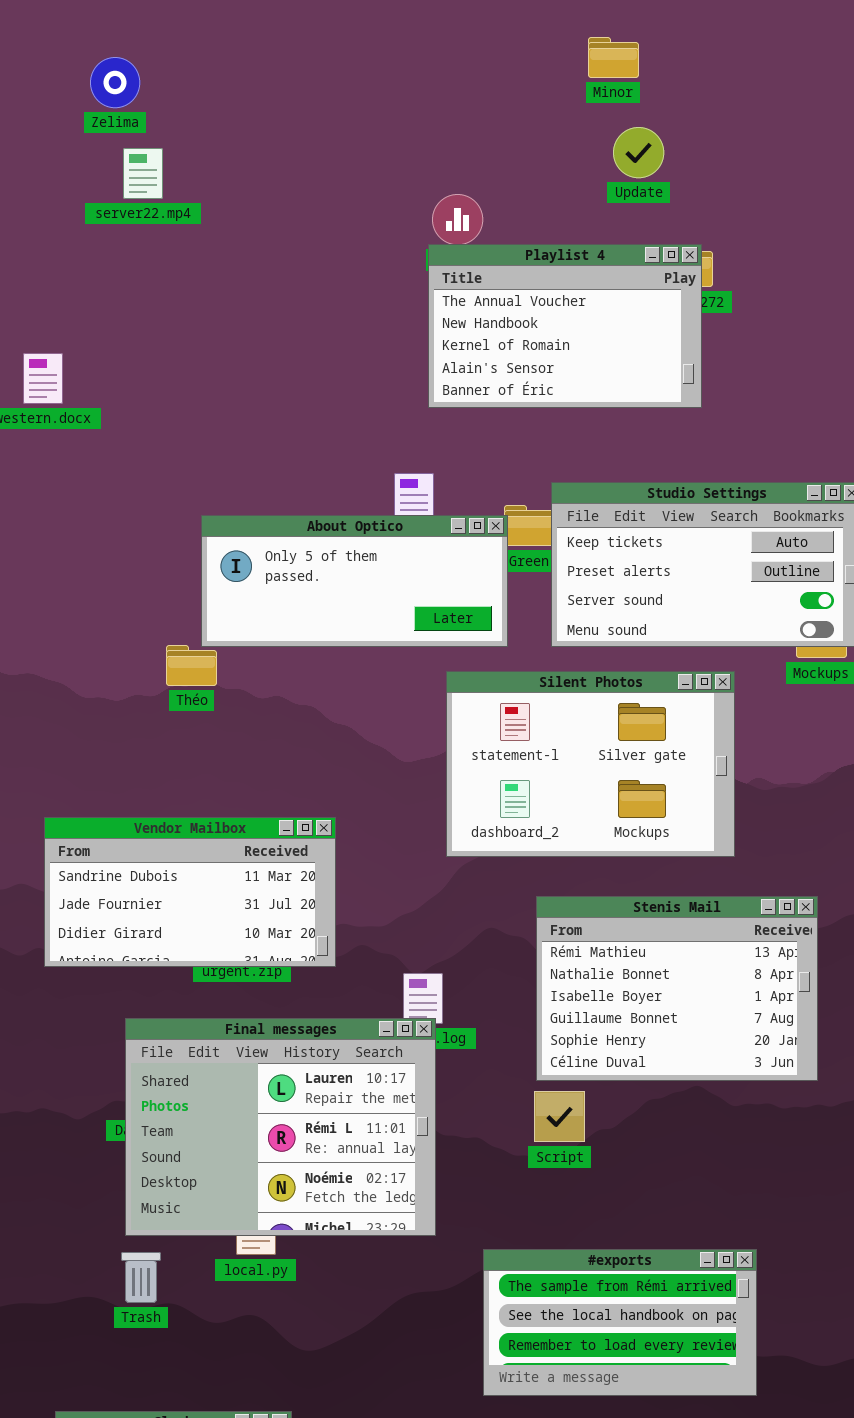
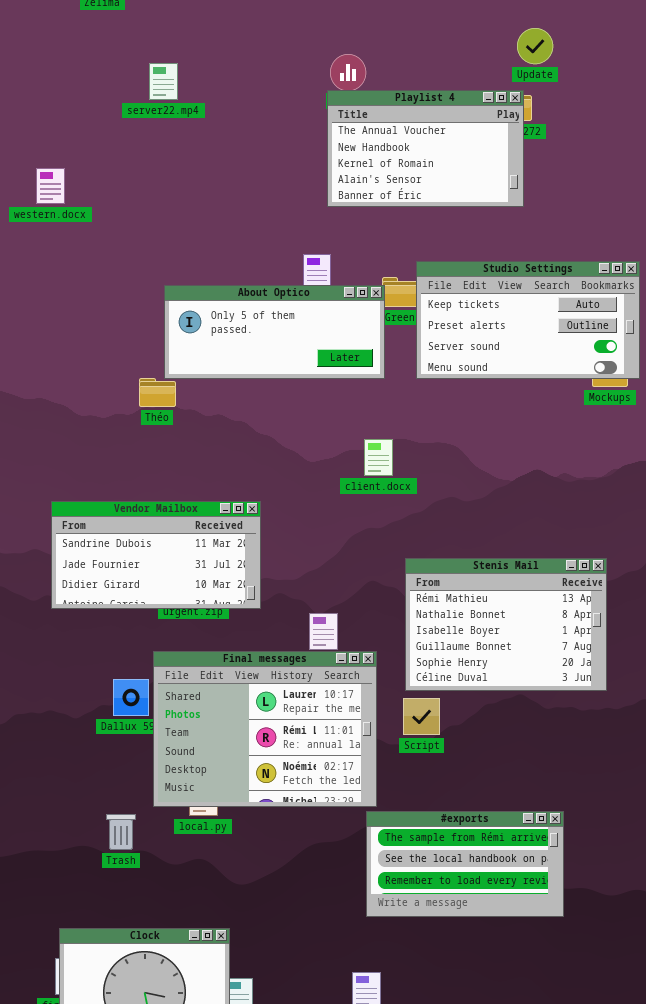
Update: [613,127,664,178] -> [517,28,553,64], moved
server22.mp4: [123,148,163,199] -> [149,63,178,100], moved
Silent Photos: [446,671,735,857] -> none, closed
Final messages: [125,1018,436,1236] -> [153,651,377,807], moved

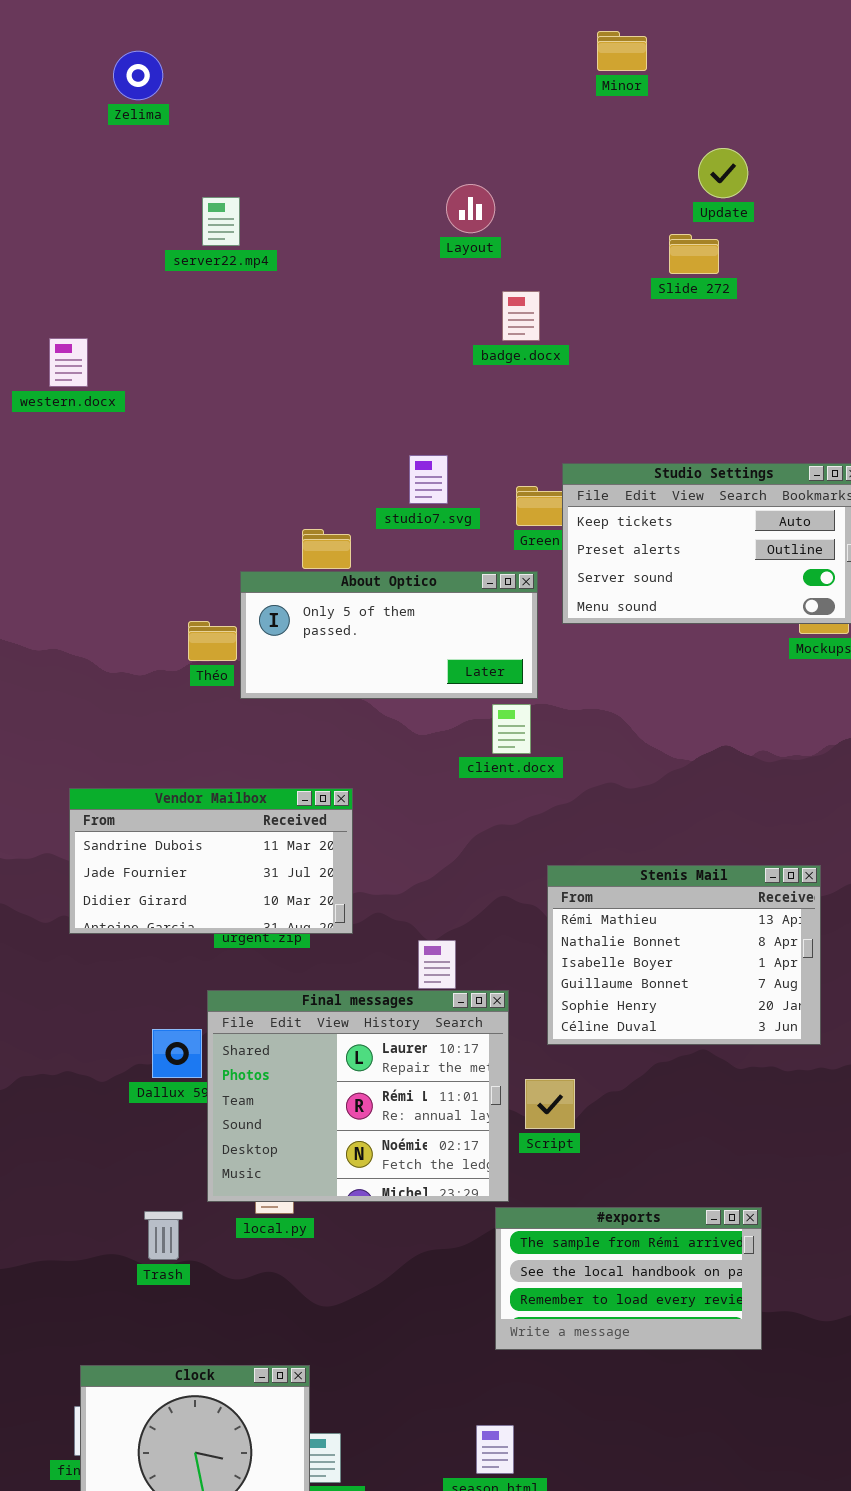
Playlist 4: [327,90,524,207] -> none, closed
About Optico: [164,285,385,379] -> [240,571,538,699], moved
Script: [403,698,440,735] -> [525,1079,575,1129], moved

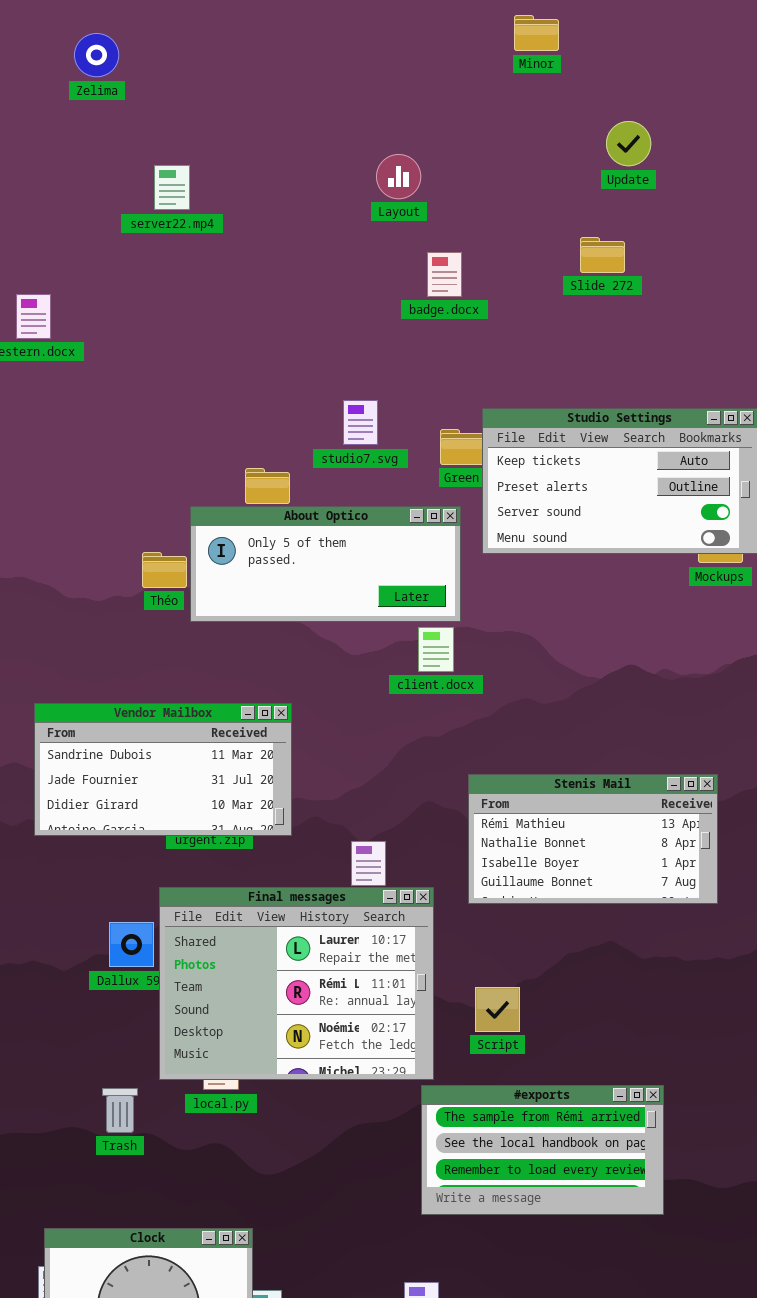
Slide 272: [669,234,719,274] -> [580,237,625,273], moved
Stenis Mail: [547,865,821,1045] -> [468,774,718,904], resized
Script: [525,1079,575,1129] -> [475,987,520,1032], moved

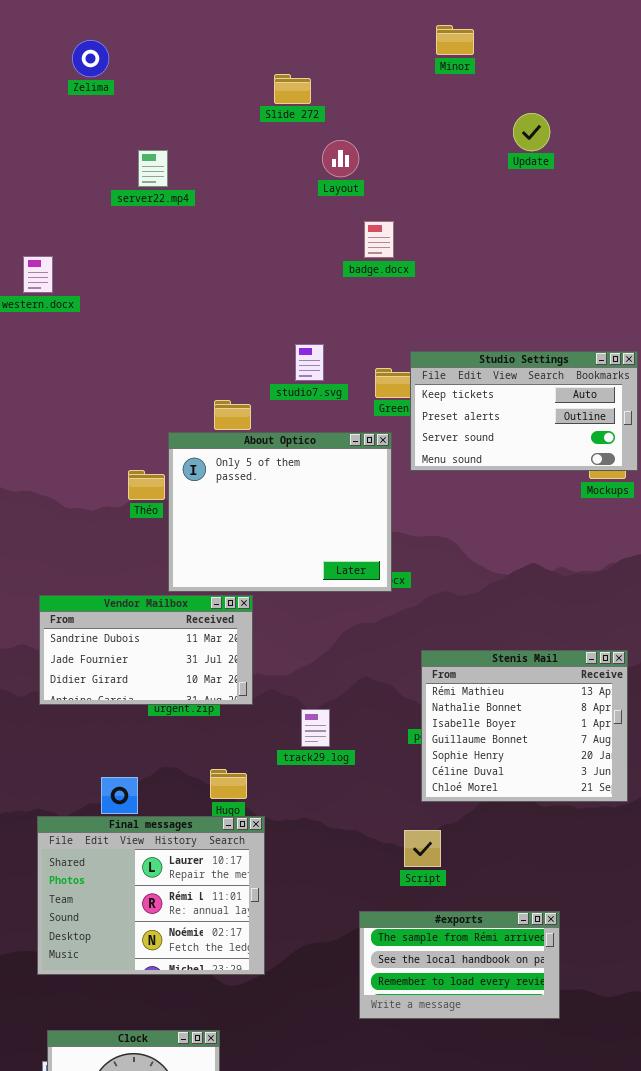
Slide 272: [580,237,625,273] -> [274,74,311,104], moved
About Optico: [190,506,461,622] -> [168,432,392,592], resized
Stenis Mail: [468,774,718,904] -> [421,650,628,802], moved, resized
Final messages: [159,887,434,1080] -> [37,816,265,975], moved

